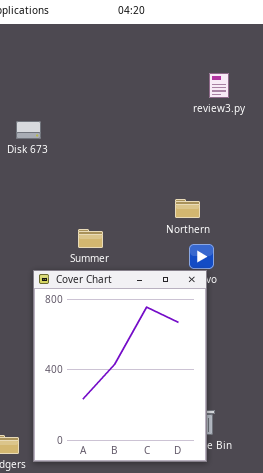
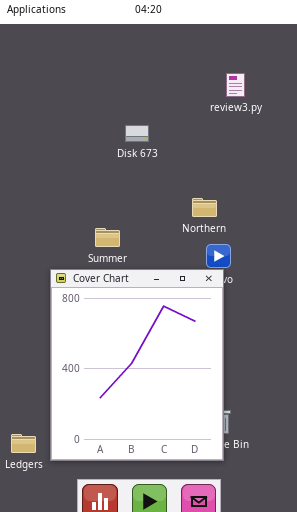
Disk 673: [16,121,41,139] -> [125,125,149,142], moved

